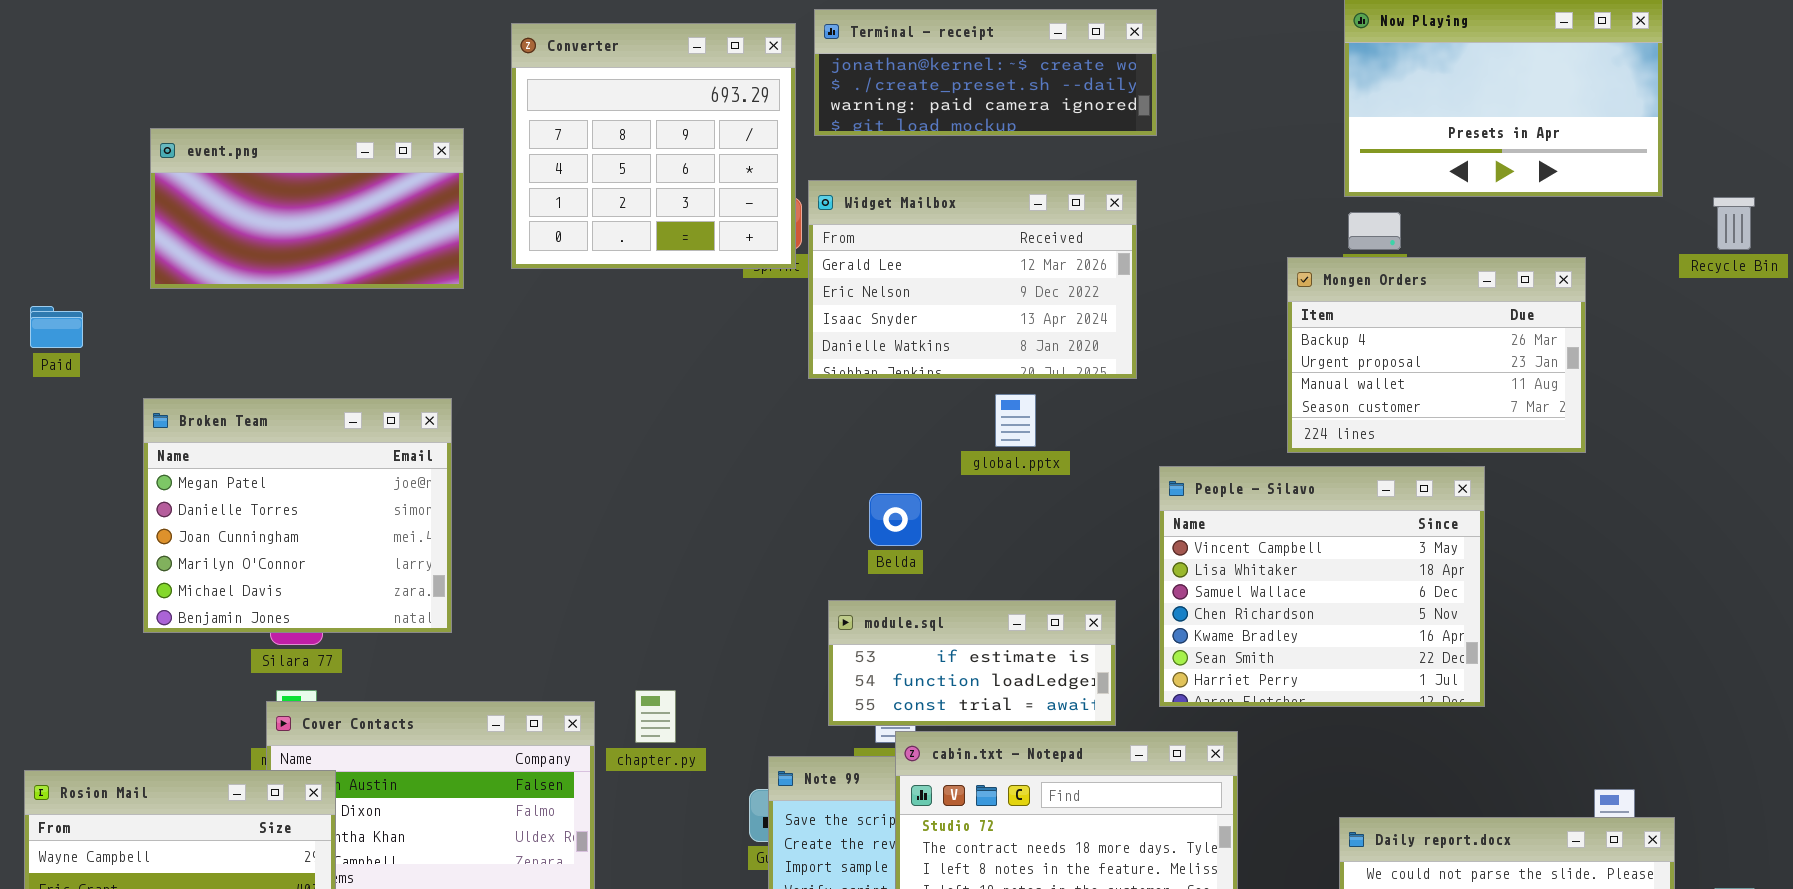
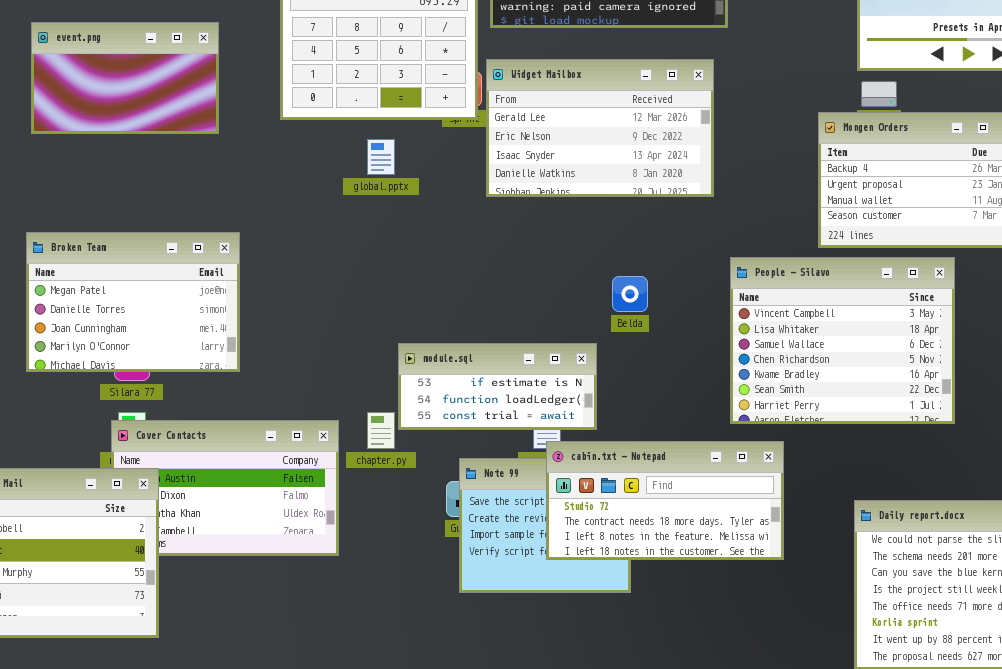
event.png: [150,128,464,289] -> [31,22,219,134], resized
global.pptx: [995,394,1036,447] -> [367,139,395,175], moved
Broken Team: [143,398,452,633] -> [26,232,240,372], resized
Belda: [869,493,922,546] -> [612,276,648,312], moved
module.sql: [828,600,1116,726] -> [398,343,597,430], moved

